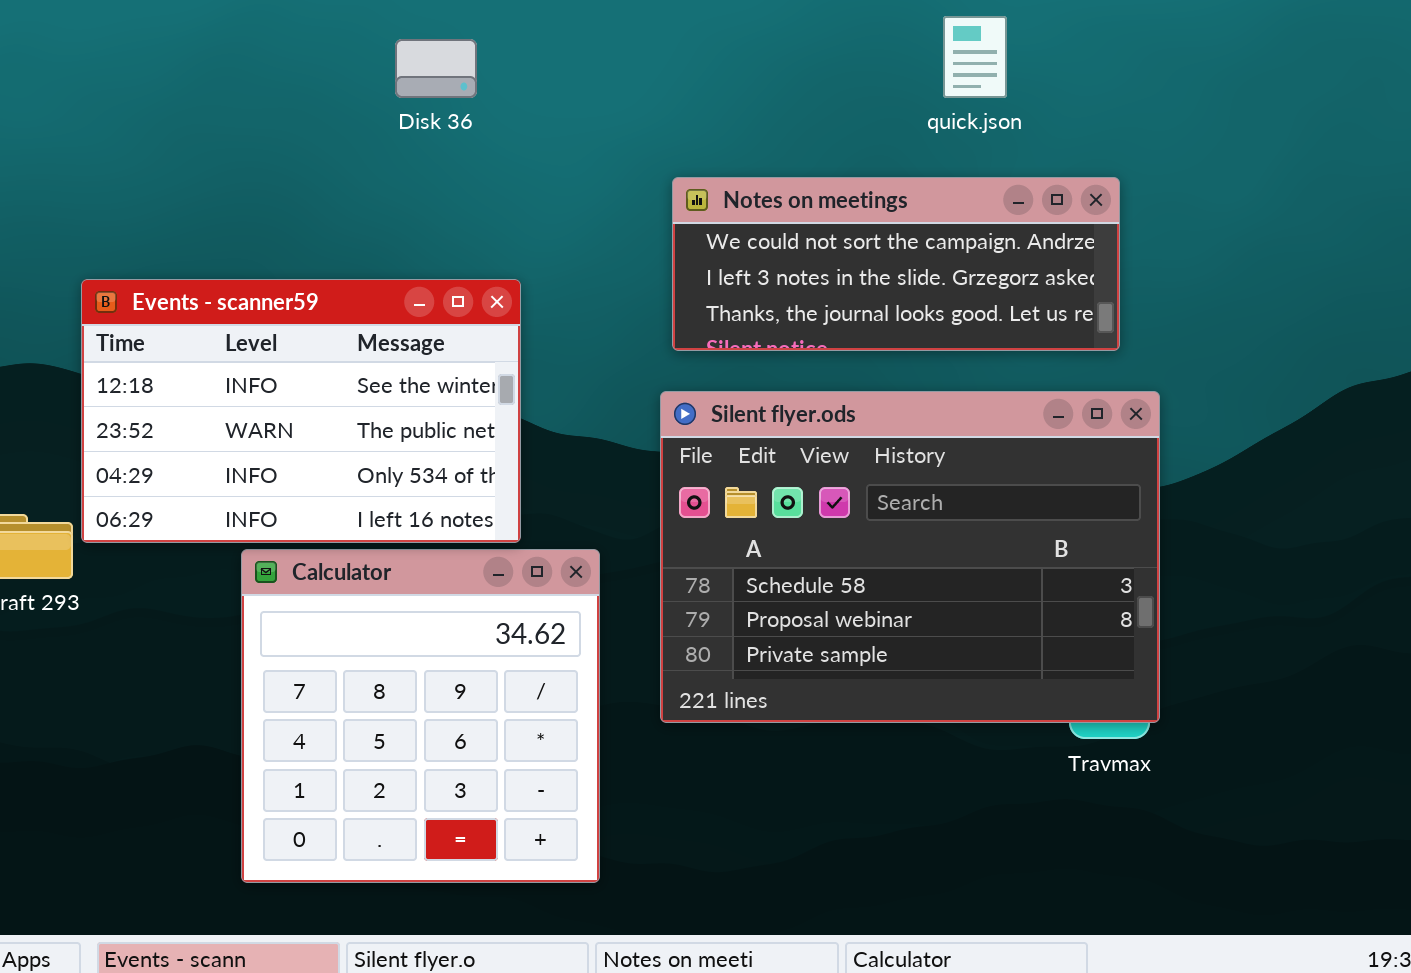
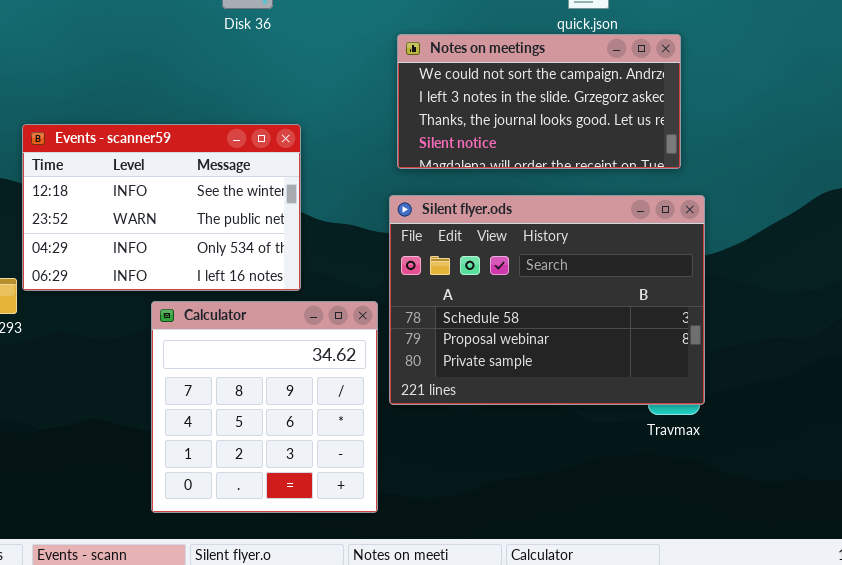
Notes on meetings: [672,177,1120,351] -> [397,34,681,169], resized
Calculator: [241,549,600,883] -> [151,301,378,513], moved

